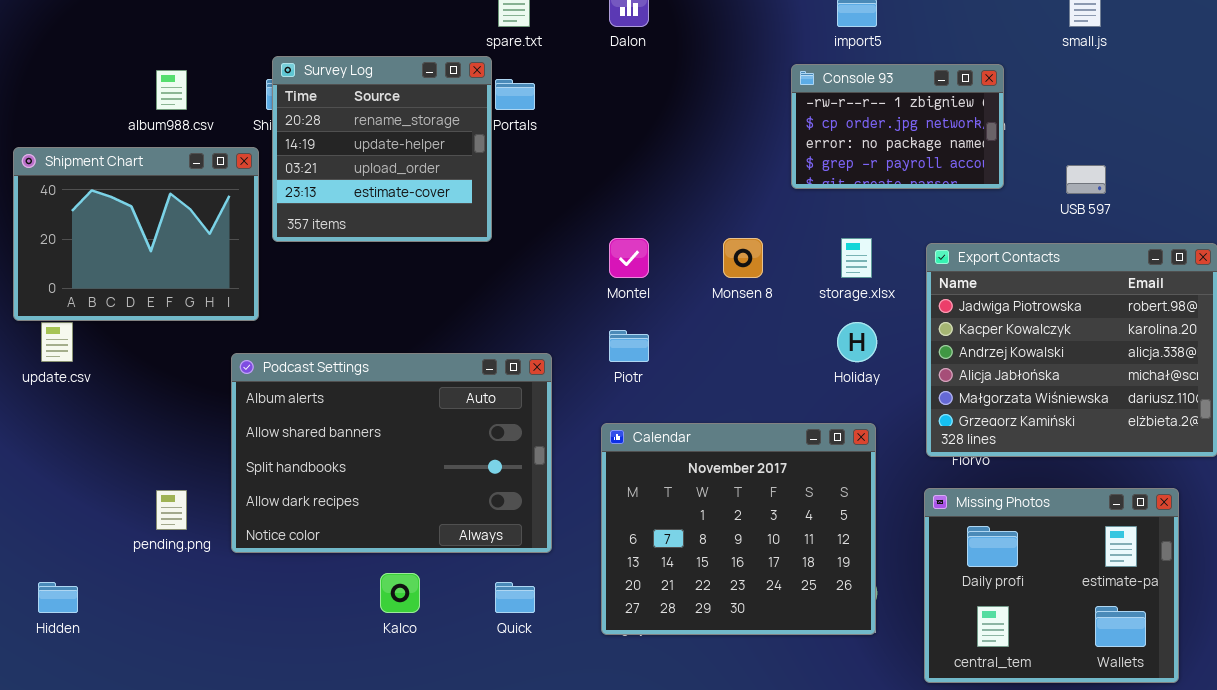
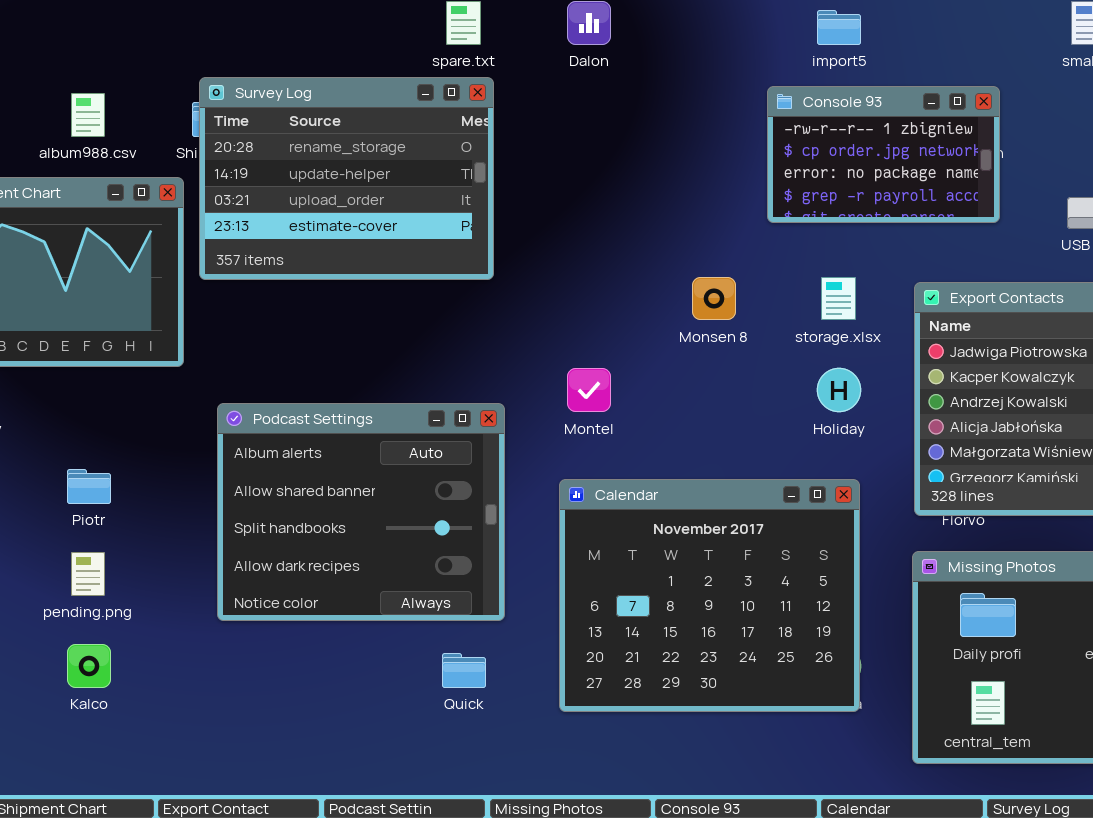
Survey Log: [272,56,492,242] -> [199,77,494,280], resized
Montel: [609,238,649,278] -> [567,368,611,412], moved
Piotr: [609,330,649,362] -> [67,469,111,504], moved
Podcast Settings: [231,353,552,553] -> [217,403,505,621], resized
Kalco: [380,573,420,613] -> [67,644,111,688], moved

